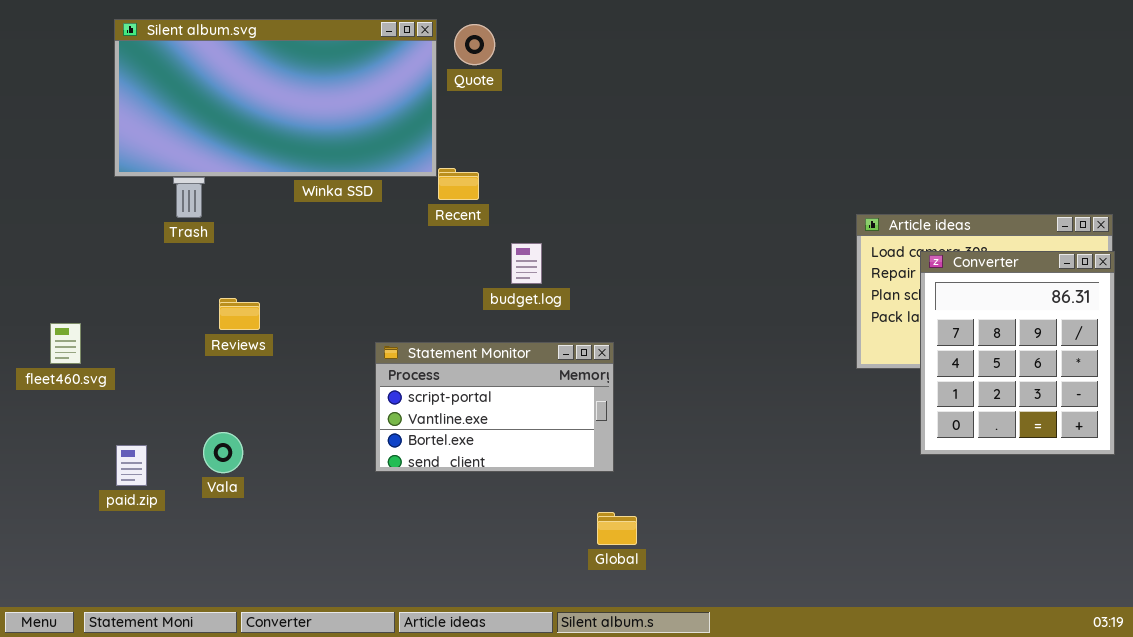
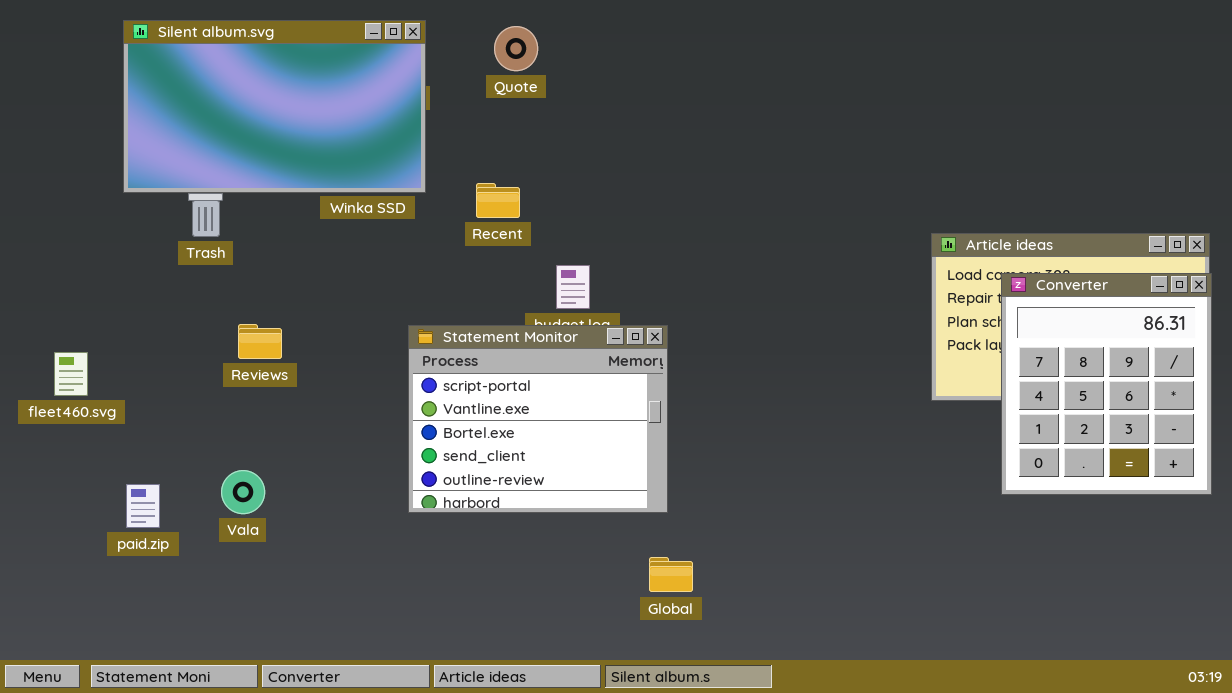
Silent album.svg: [114,19,437,177] -> [123,20,426,193], resized
Statement Monitor: [375,342,614,472] -> [408,325,668,513], resized

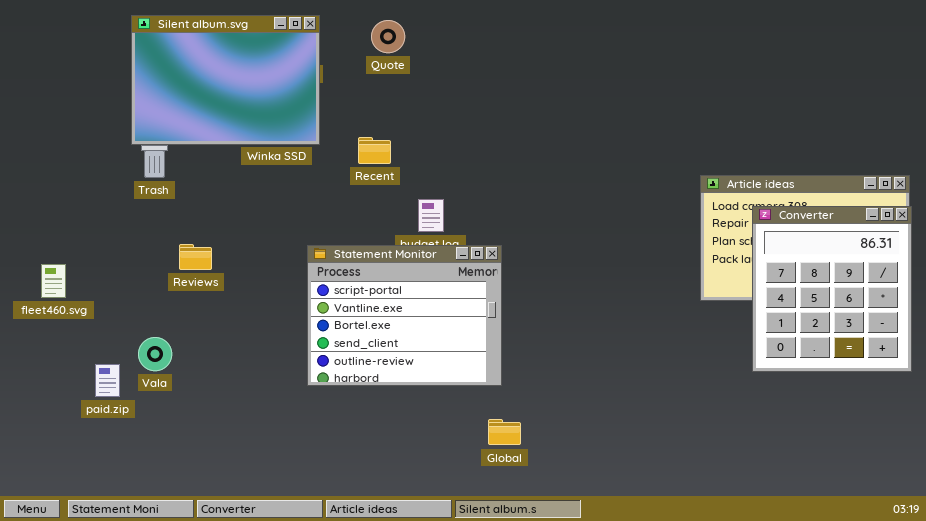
Silent album.svg: [123,20,426,193] -> [131,15,320,145], resized
Vala: [221,470,265,514] -> [138,337,172,371], moved

